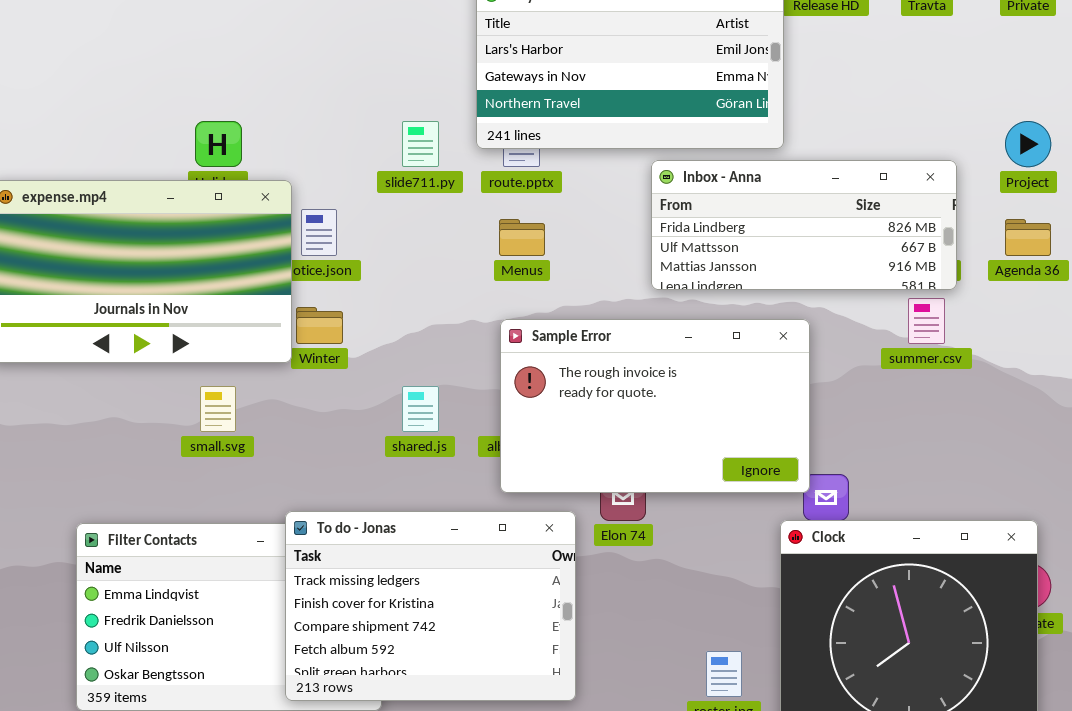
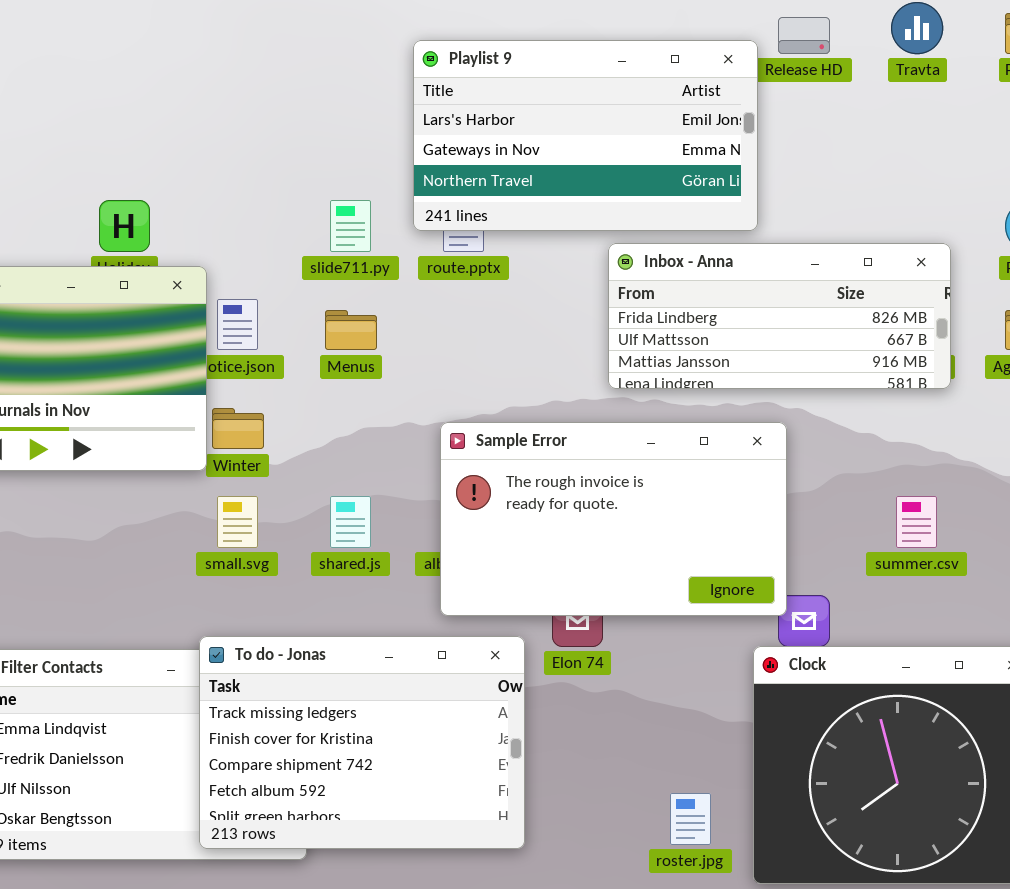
Menus: [499,219,545,256] -> [325,310,377,350], moved
summer.csv: [908,298,945,344] -> [896,496,937,548], moved
small.svg: [200,386,236,432] -> [217,496,258,548], moved

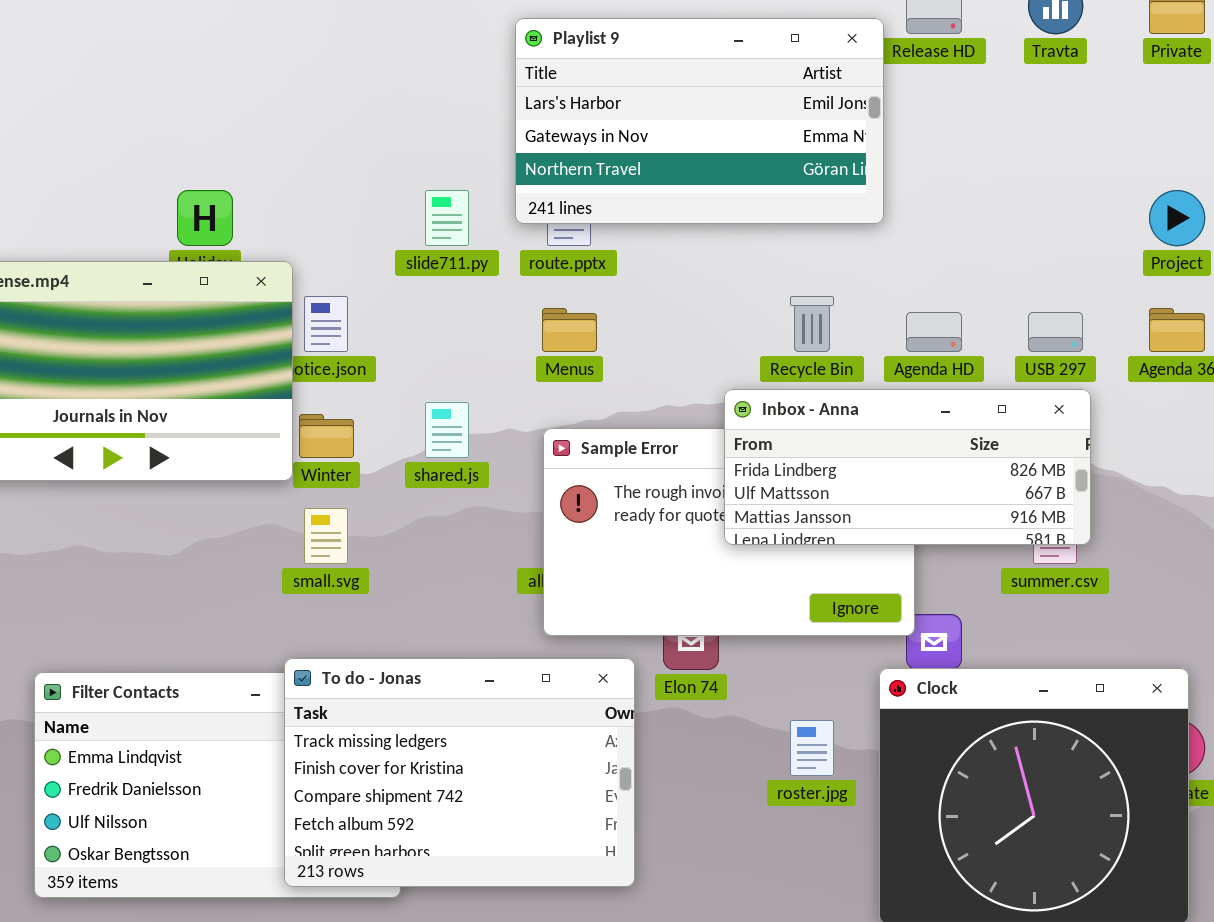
Inbox - Anna: [608,243,951,389] -> [724,389,1091,545], moved
Menus: [325,310,377,350] -> [542,308,597,352], moved
shared.js: [330,496,371,548] -> [425,402,469,458], moved
roster.jpg: [670,793,711,845] -> [790,720,834,776], moved

